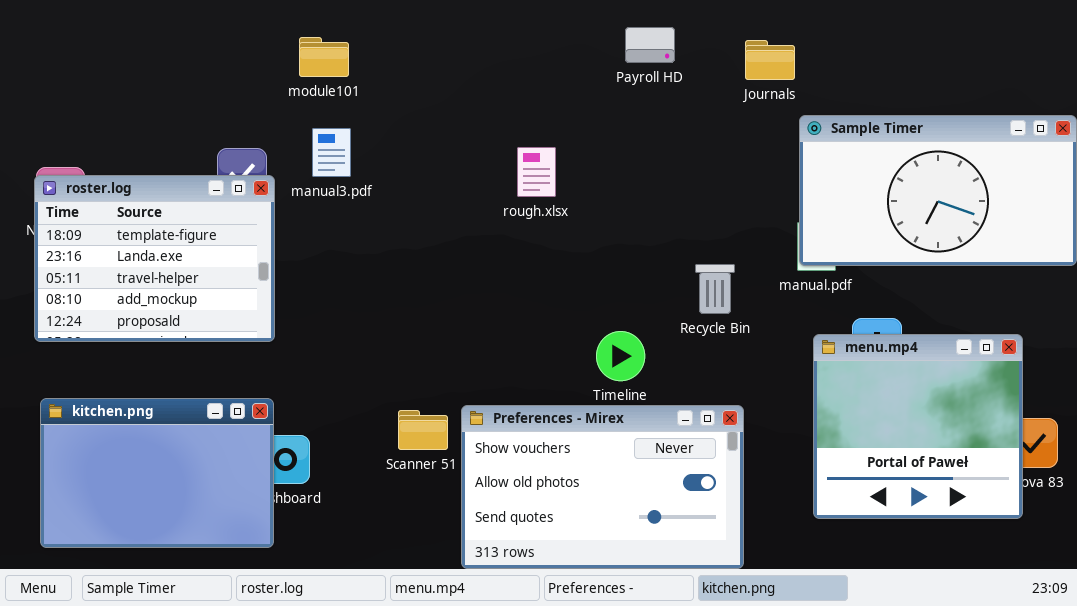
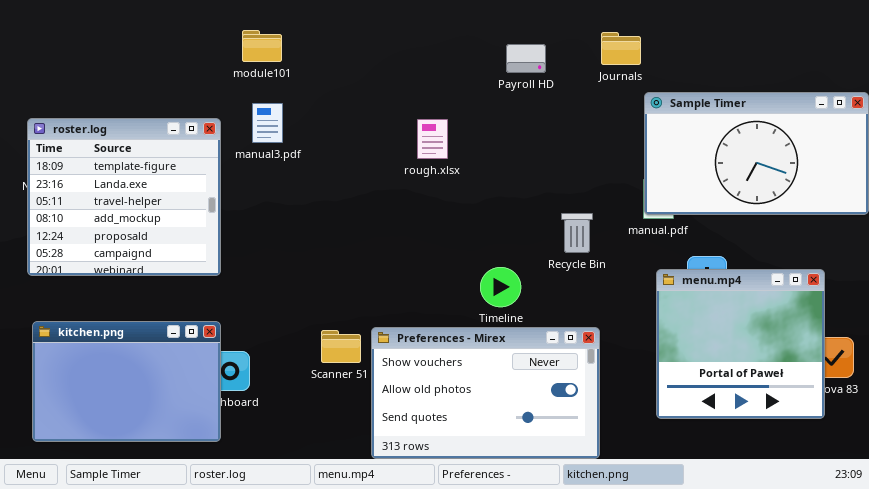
Payroll HD: [625,27,675,63] -> [506,44,546,73], moved
roster.log: [34,175,275,342] -> [27,118,221,276], resized

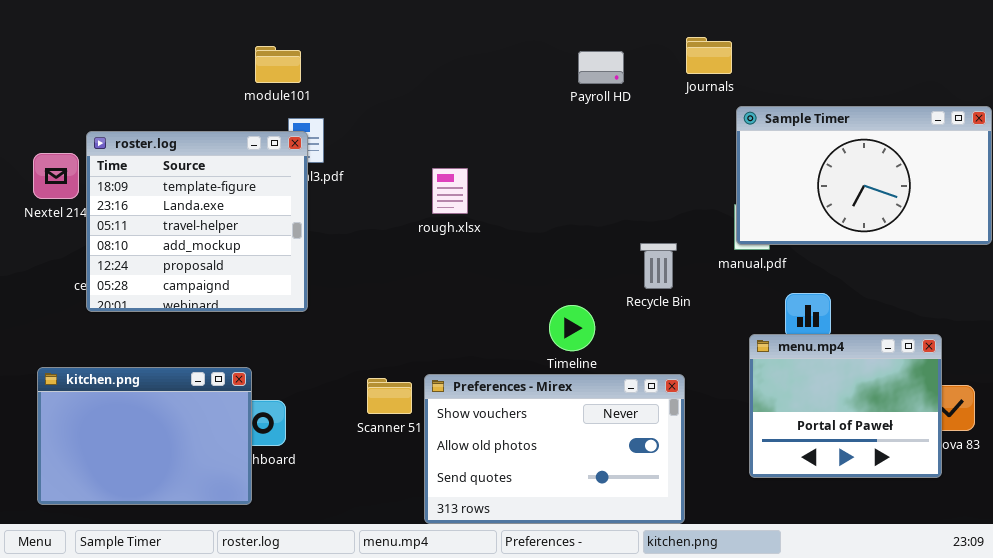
module101: [242,30,282,62] -> [255,46,301,83], moved
roster.log: [27,118,221,276] -> [86,131,308,312], moved
rough.xlsx: [417,119,448,159] -> [432,168,468,214], moved
menu.mp4: [656,269,825,419] -> [749,334,942,478], resized

